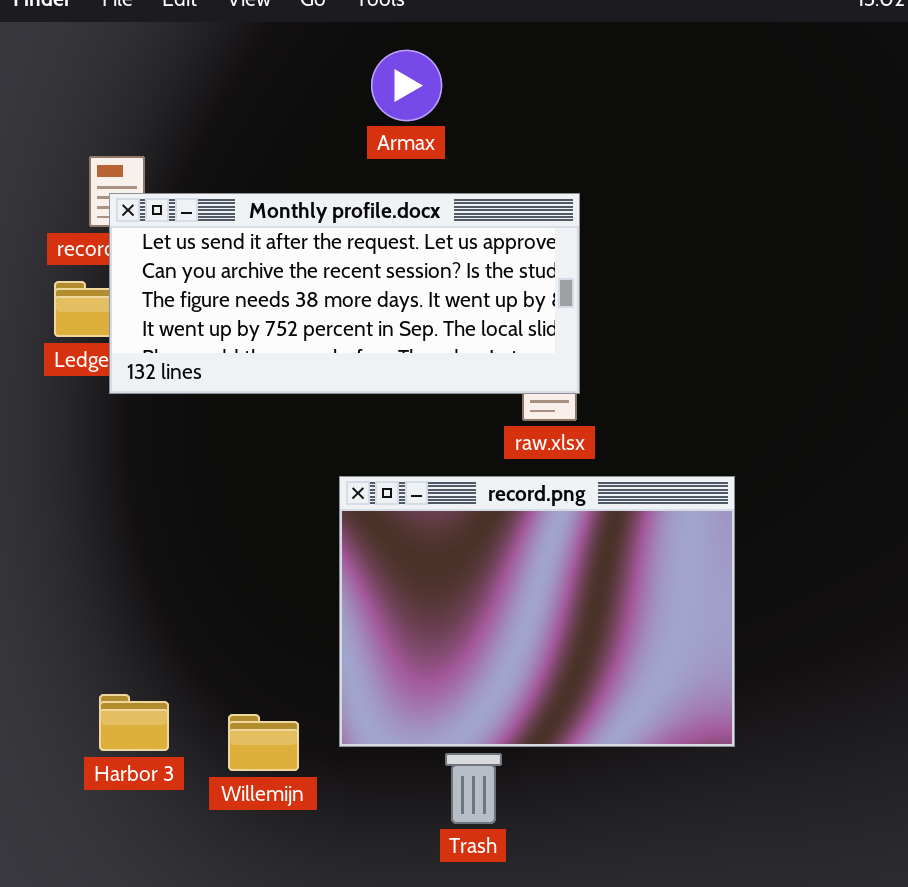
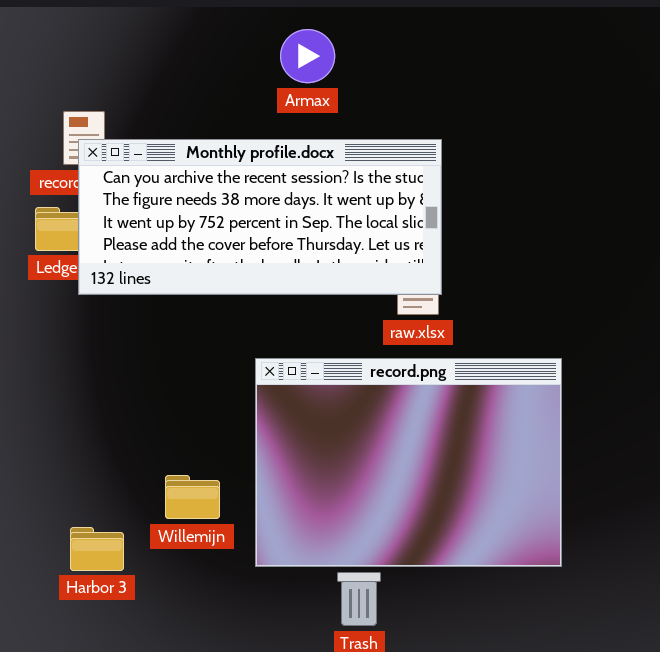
Monthly profile.docx: [109,193,580,394] -> [78,139,442,295], scrolled down 1 row
Willemijn: [228,714,299,771] -> [165,475,220,519], moved

